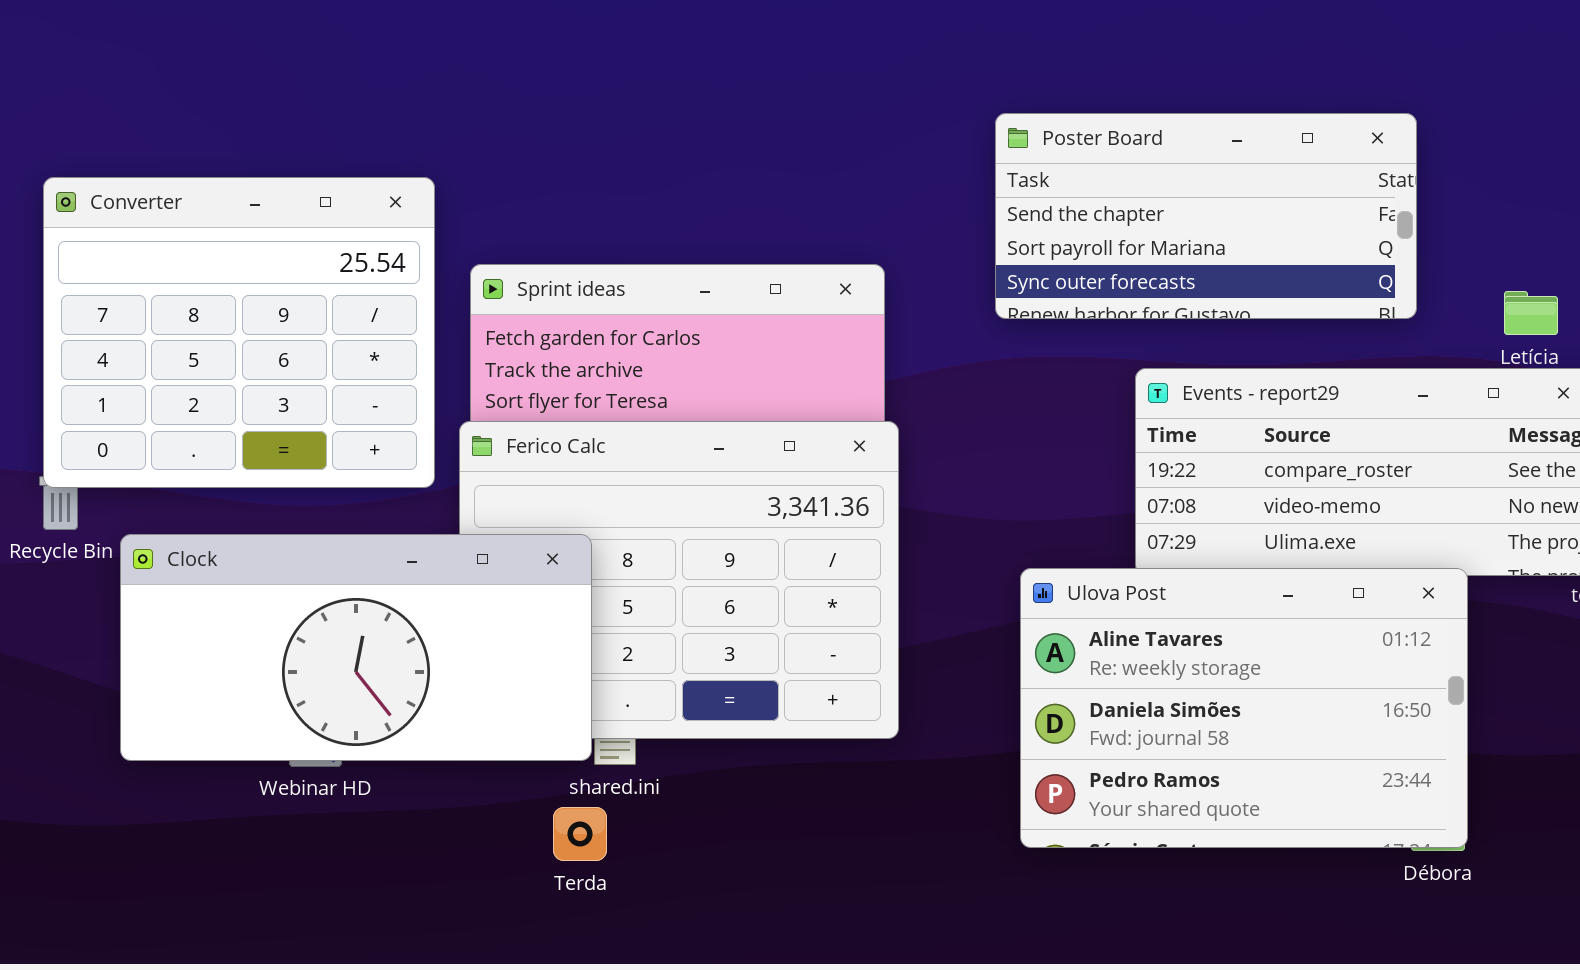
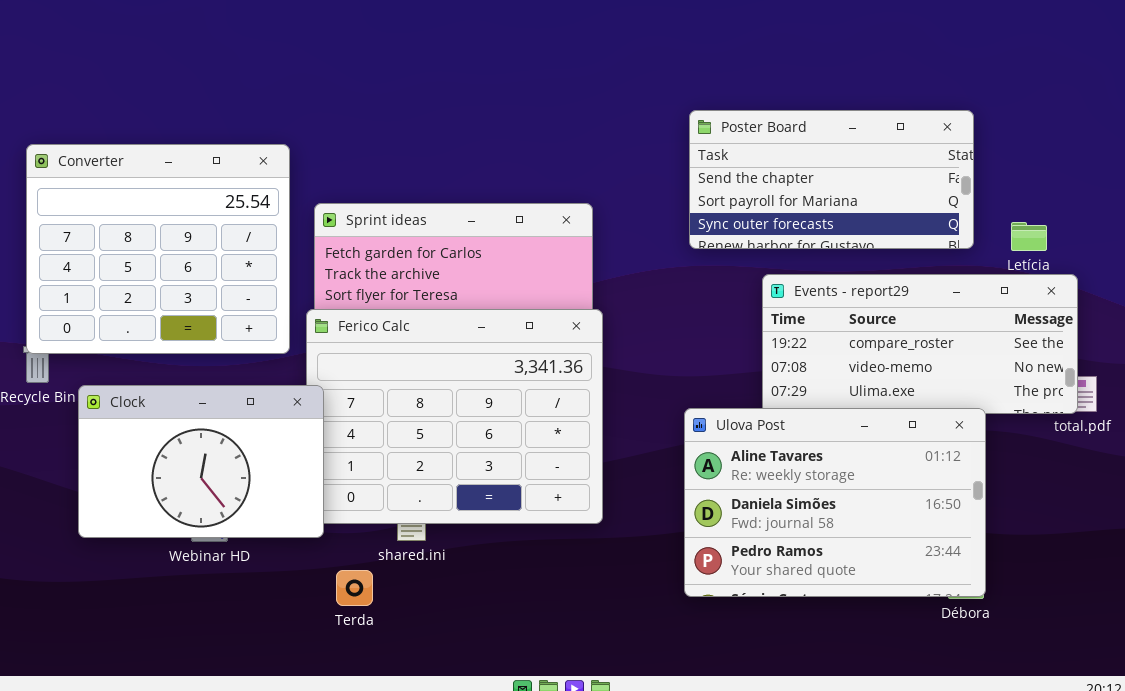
Poster Board: [995,113,1417,319] -> [689,110,974,249], moved
Clock: [120,534,592,761] -> [78,385,324,538], resized
Terda: [553,807,607,861] -> [336,570,373,606], moved

